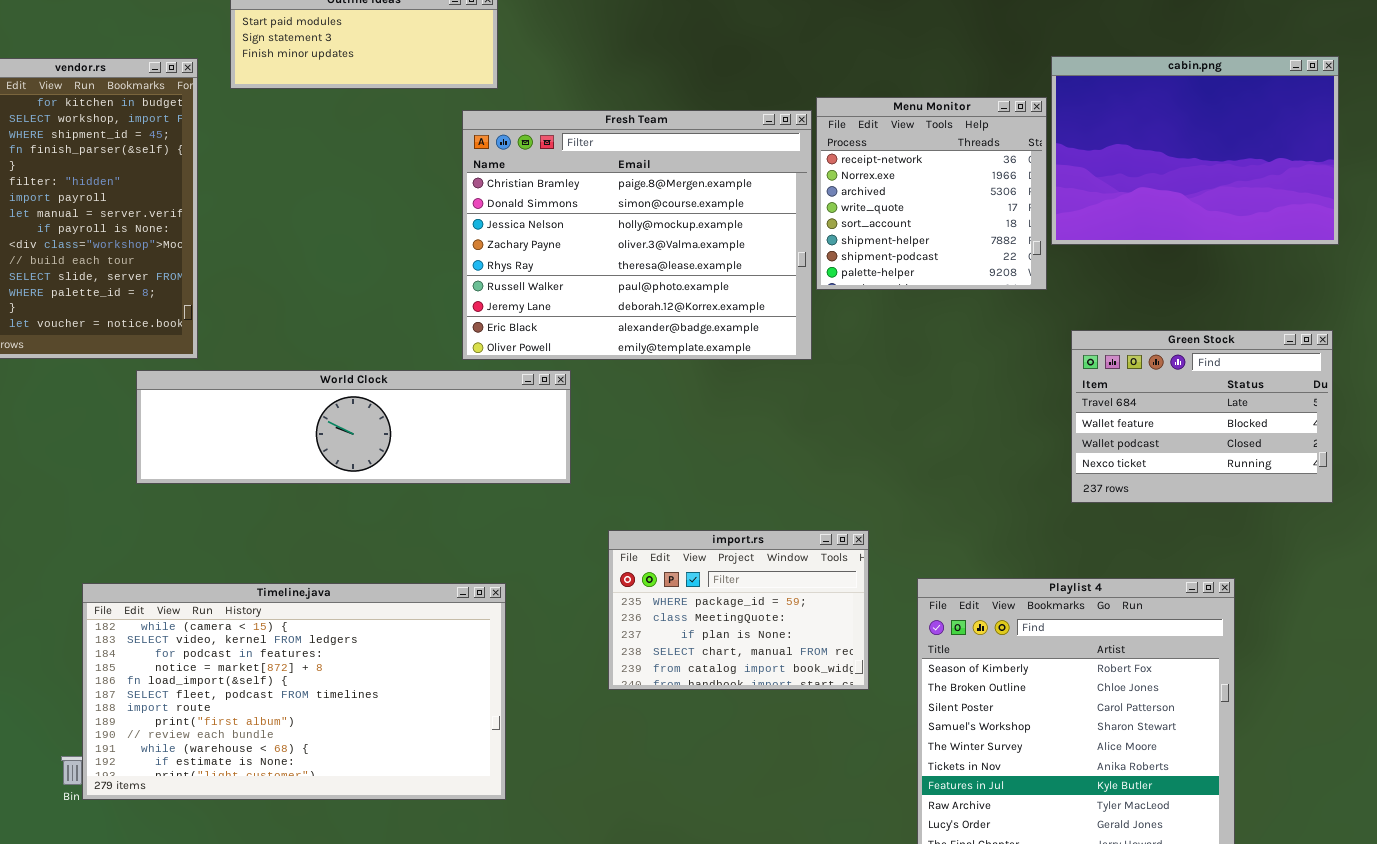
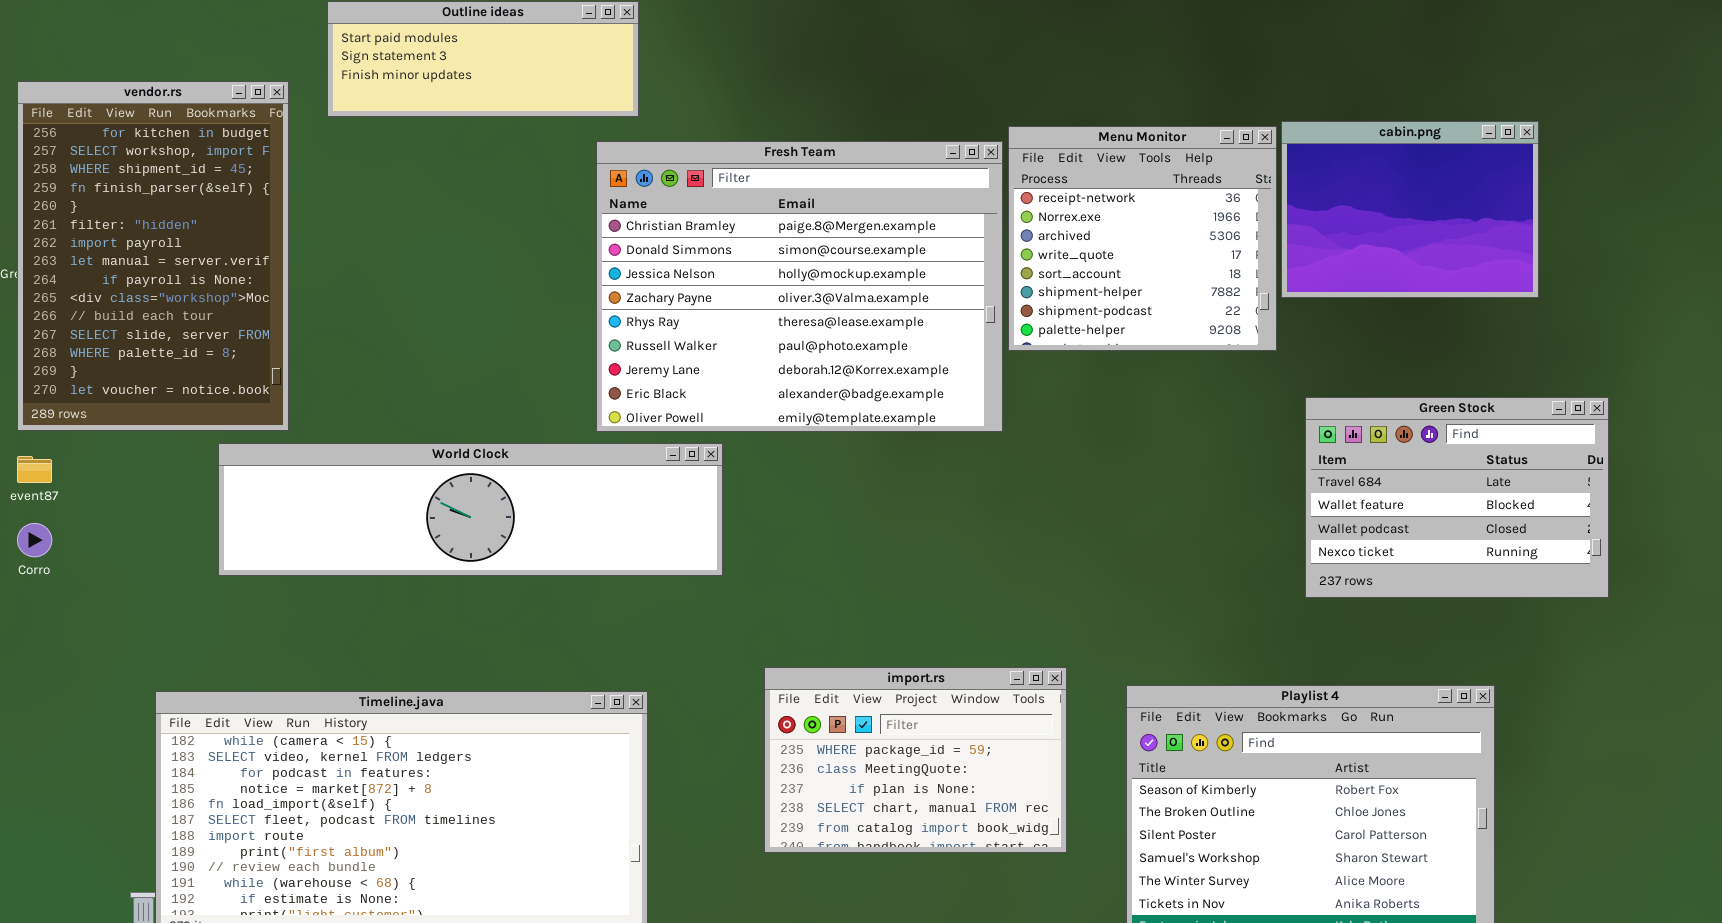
cabin.png: [1051,56,1339,245] -> [1281,121,1539,298], resized
import.rs: [608,530,869,690] -> [764,667,1067,853], moved

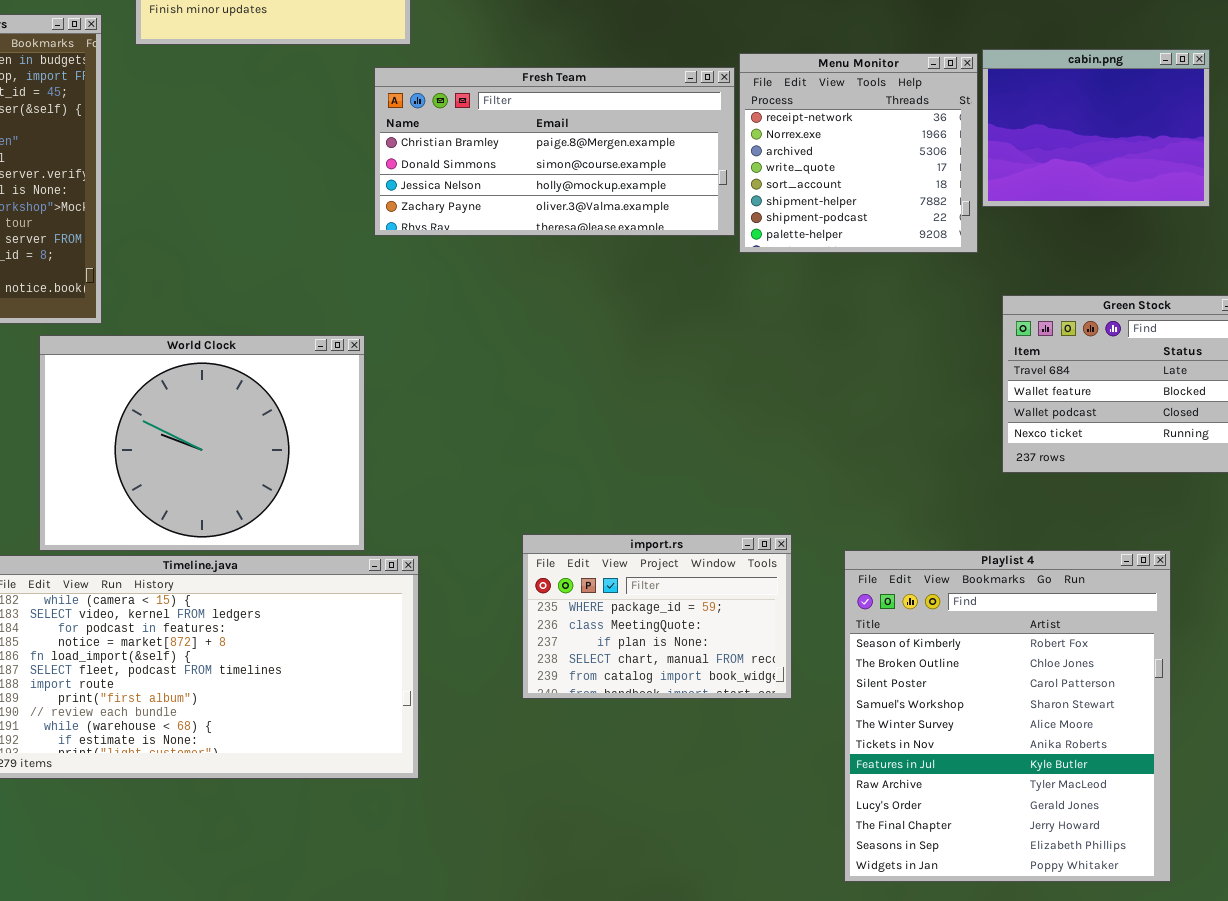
Fresh Team: [596,141,1003,432] -> [374,67,735,236], resized
World Clock: [218,443,723,576] -> [39,335,365,551], resized

